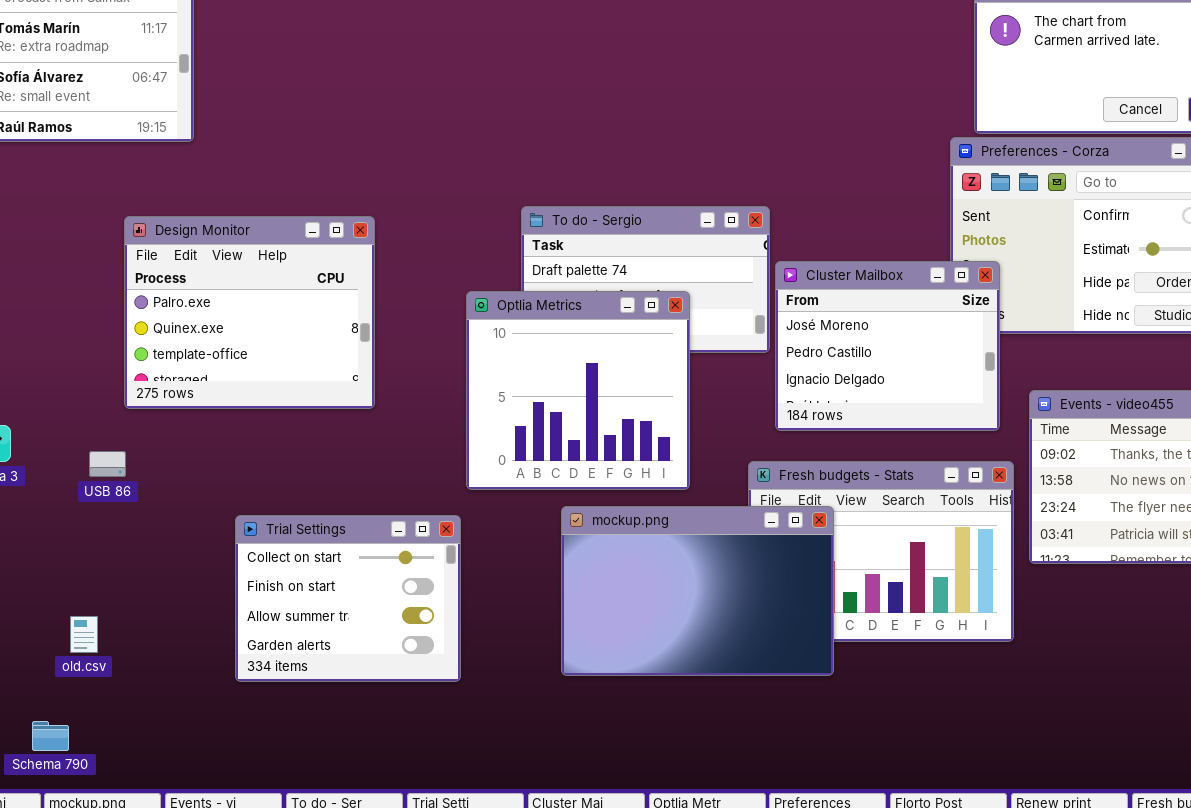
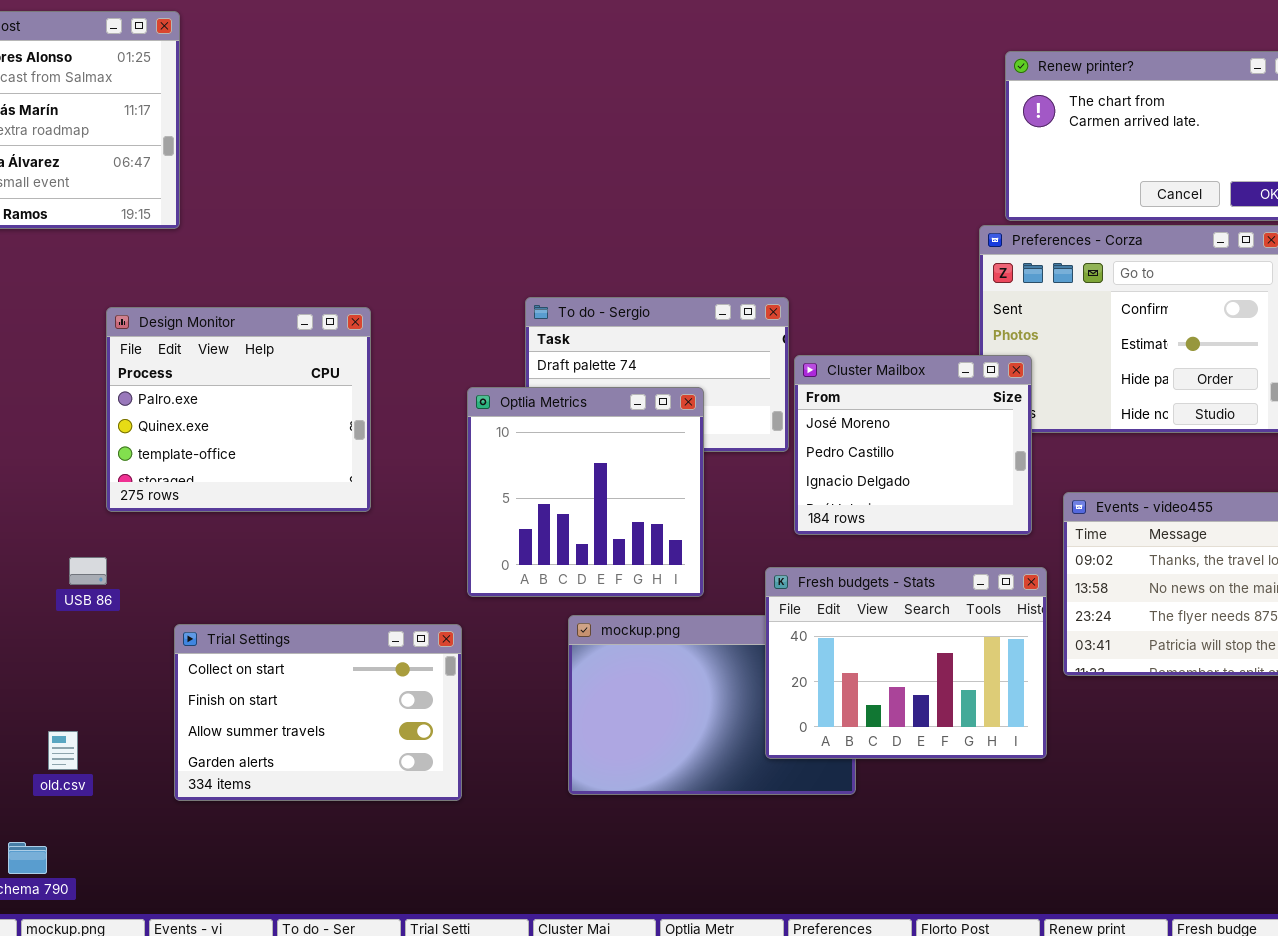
Fresh budgets - Stats: [748,461,1014,642] -> [765,567,1047,759], raised
Trial Settings: [235,515,461,682] -> [174,624,462,801], resized

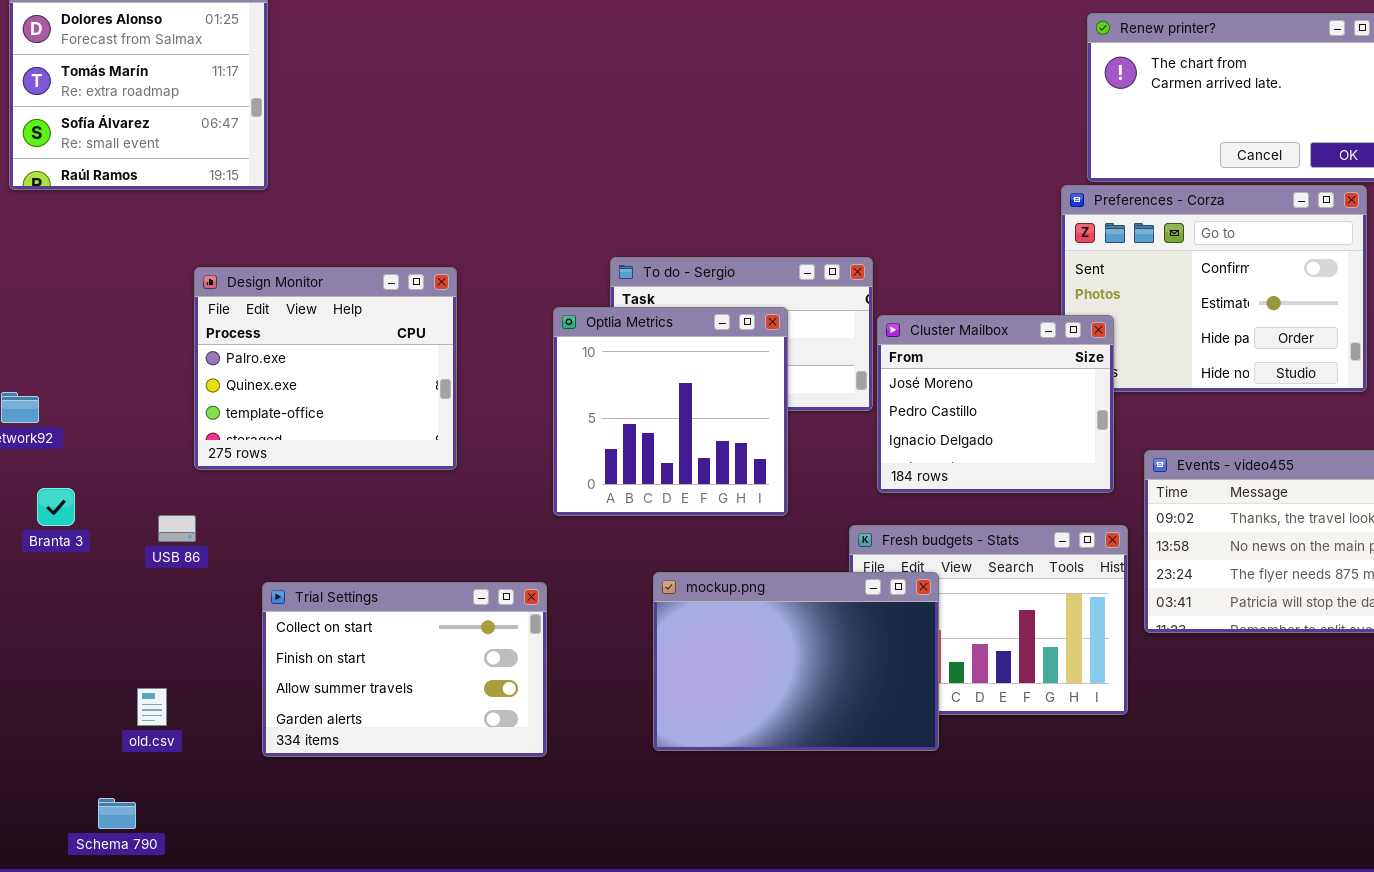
Optlia Metrics: [467,387,704,597] -> [553,307,788,516], moved
mockup.png: [568,615,856,795] -> [653,572,939,751], raised

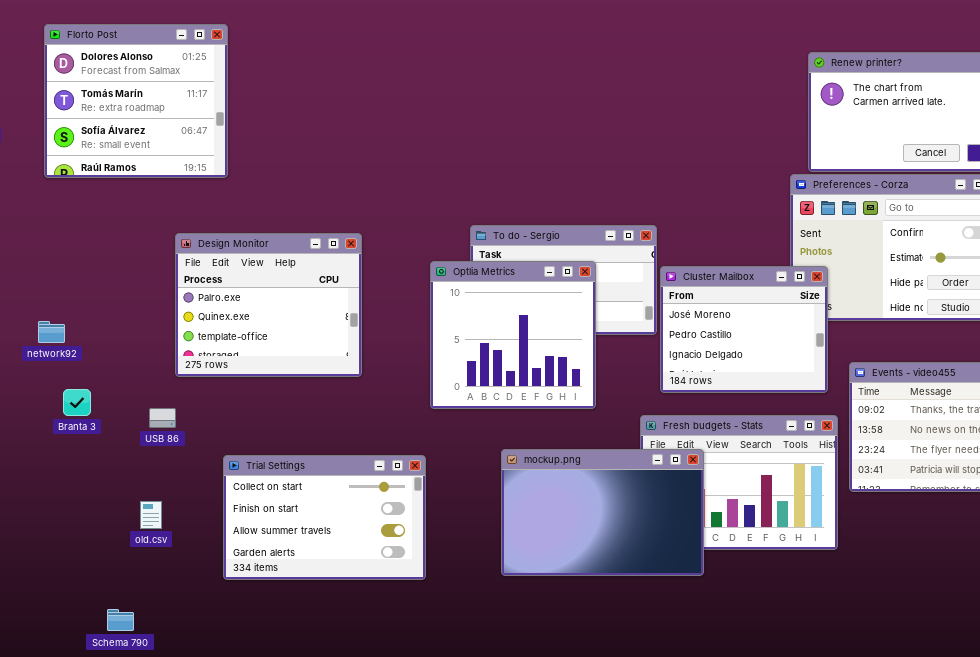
old.csv: [137,688,167,726] -> [140,501,162,529], moved

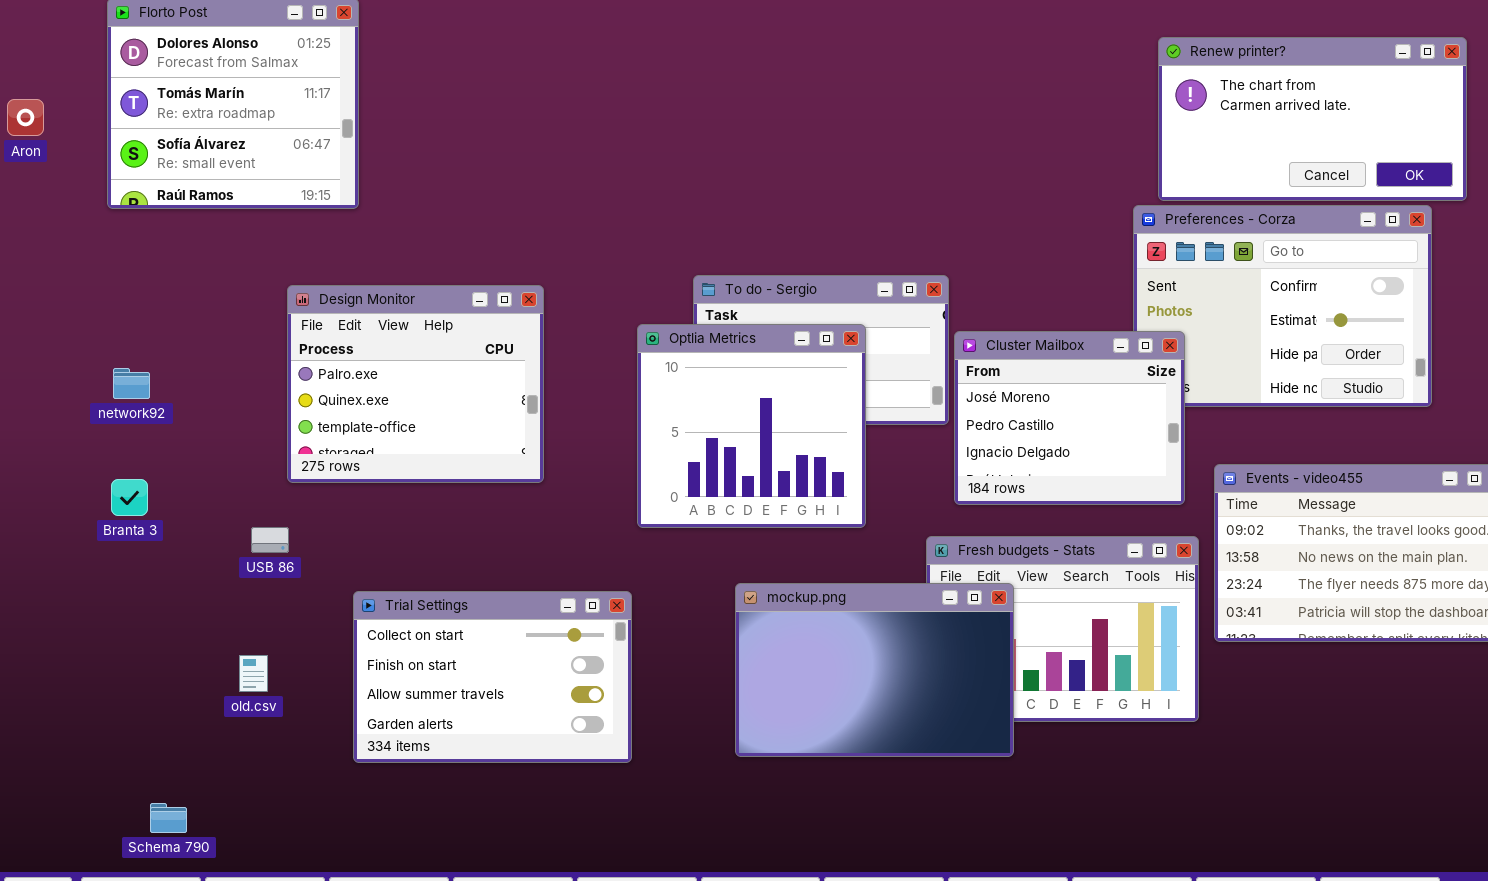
network92: [38,321,65,343] -> [113,368,150,399], moved
Branta 3: [63,389,91,416] -> [111,479,148,516], moved
Schema 790: [107,609,134,631] -> [150,803,187,833], moved

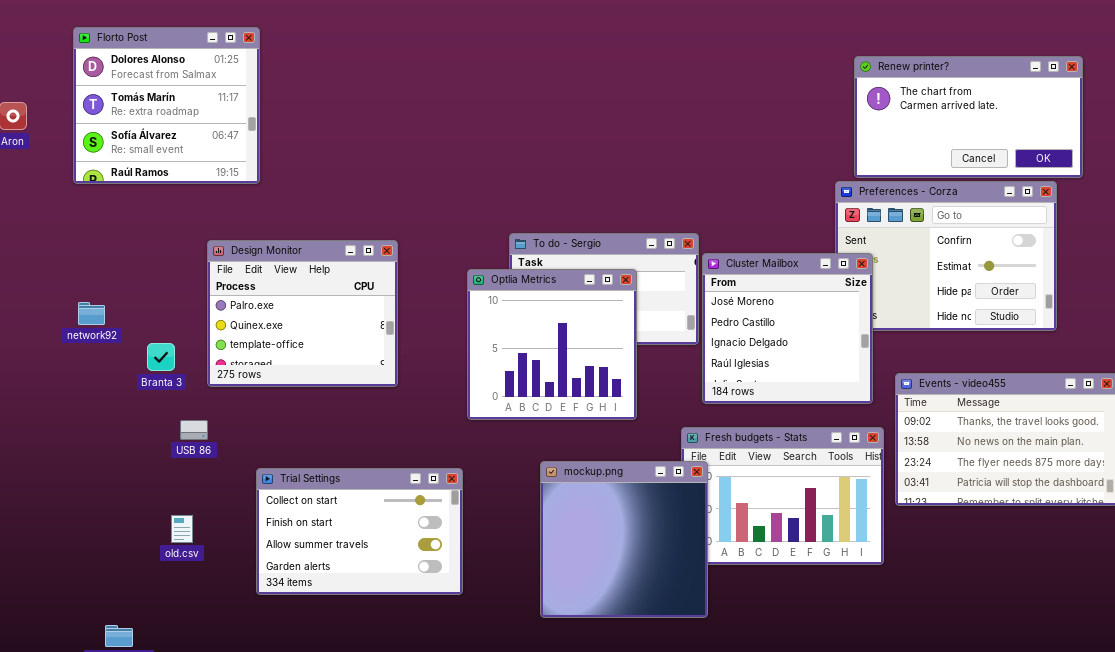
Cluster Mailbox: [954,331,1185,505] -> [702,253,873,404], resized
Branta 3: [111,479,148,516] -> [147,343,175,371], moved
mockup.png: [735,583,1014,757] -> [540,461,708,618], resized

